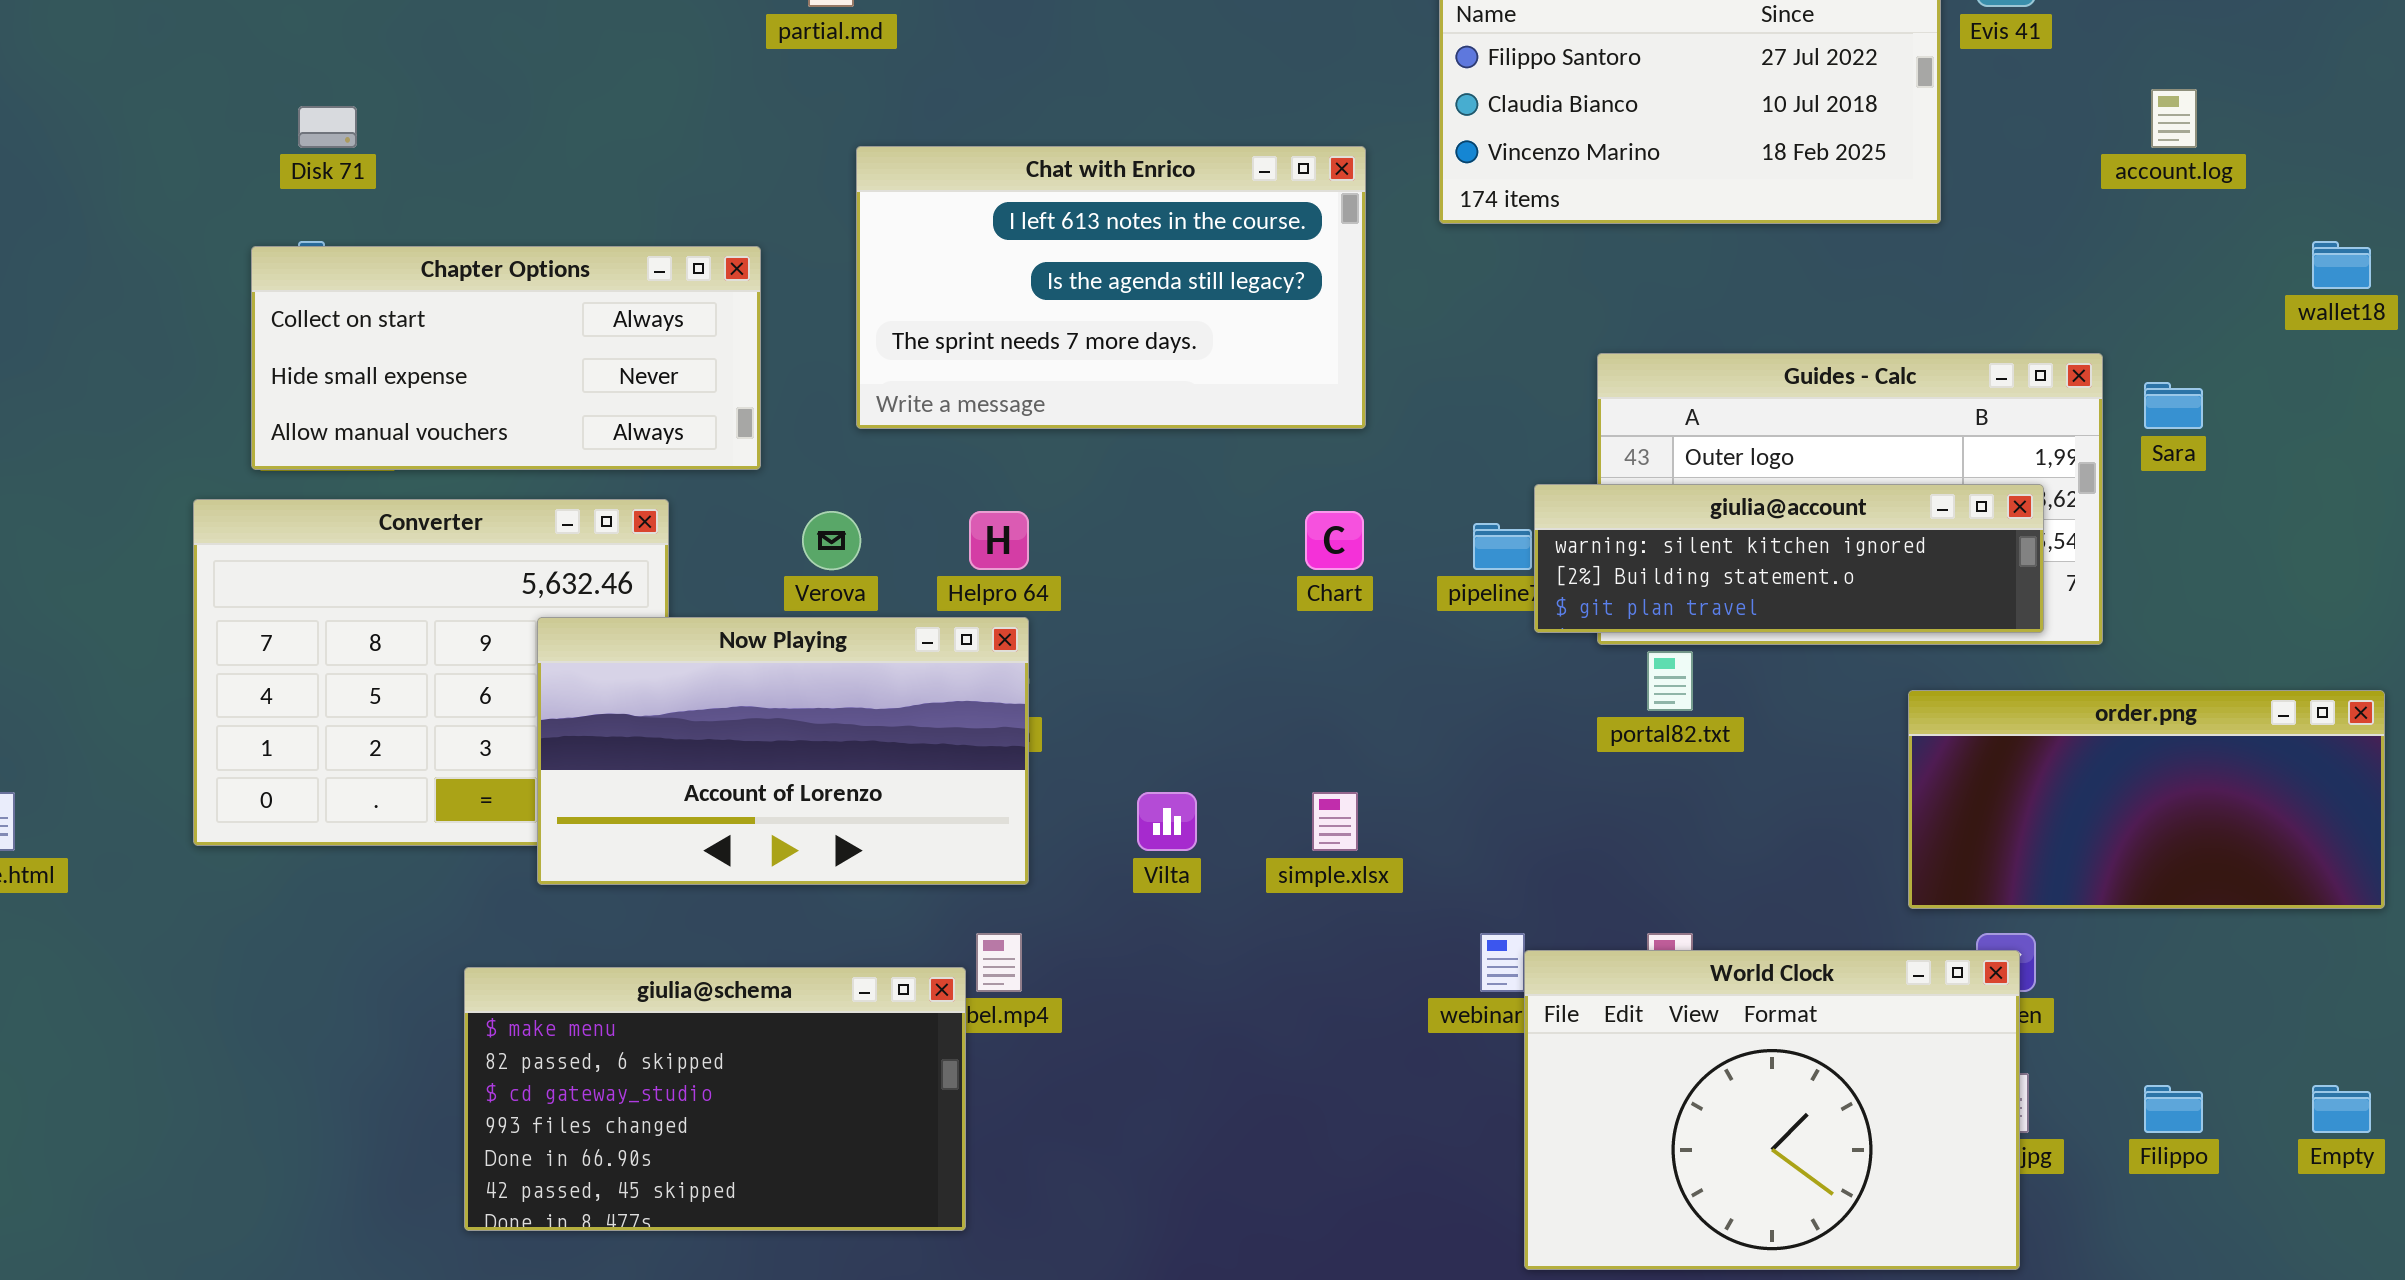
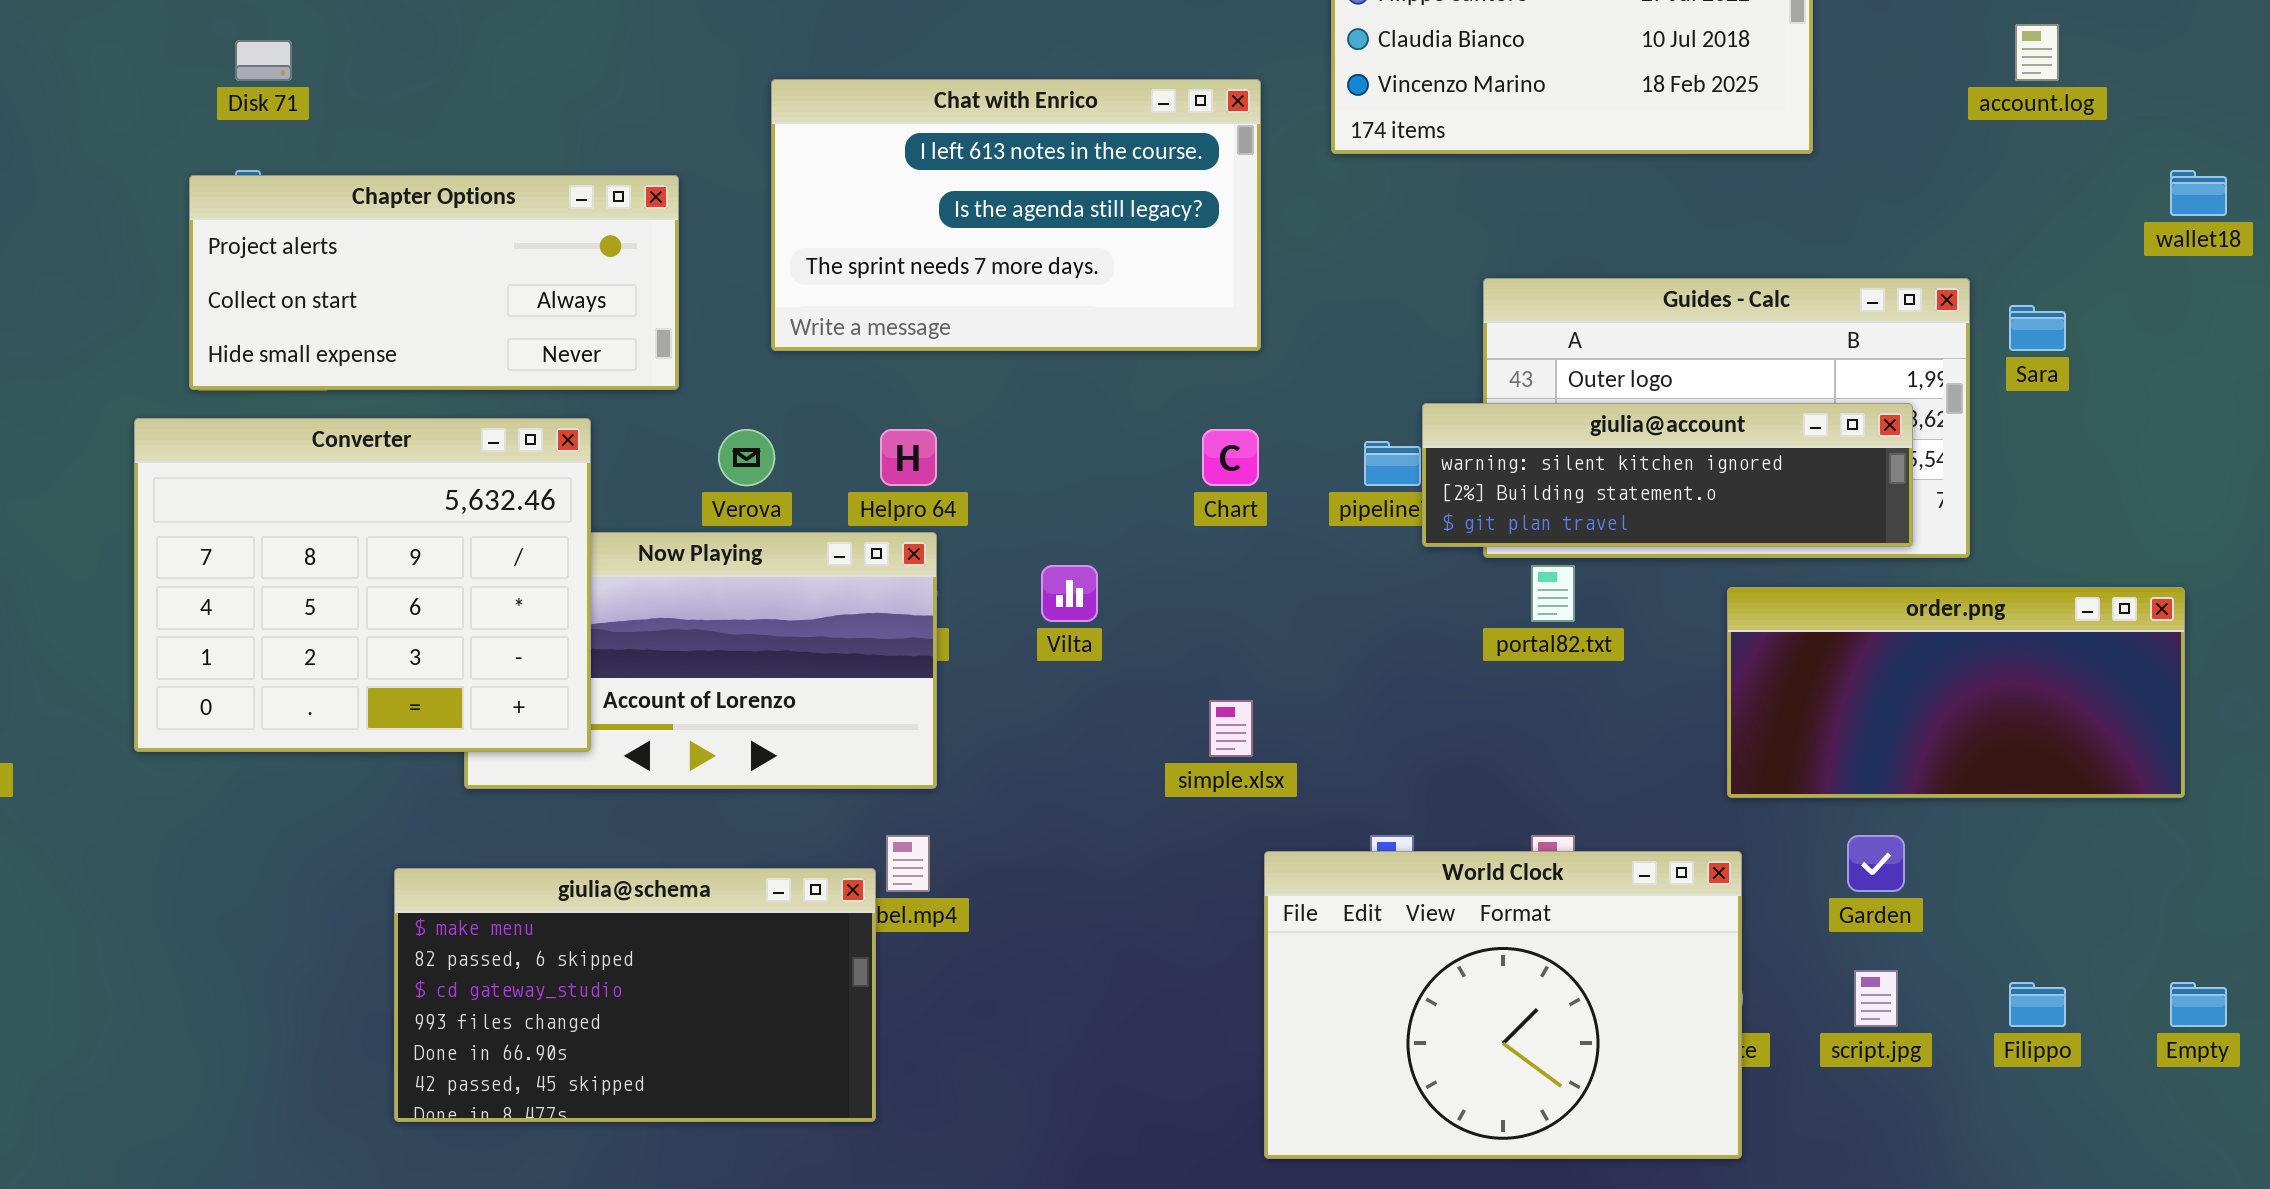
Chapter Options: [251,246,761,470] -> [189,175,679,390], scrolled up 1 row
Converter: [193,499,669,846] -> [134,418,591,752], raised
order.png: [1908,690,2385,909] -> [1727,587,2185,798], moved
Vilta: [1137,792,1197,851] -> [1041,565,1098,622], moved
World Clock: [1524,950,2020,1270] -> [1264,851,1742,1159], moved

